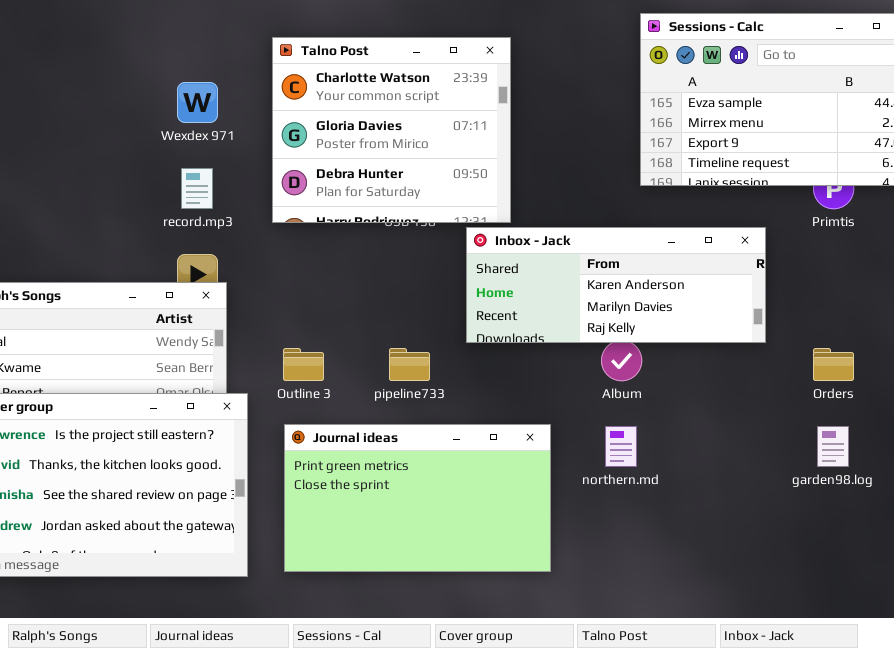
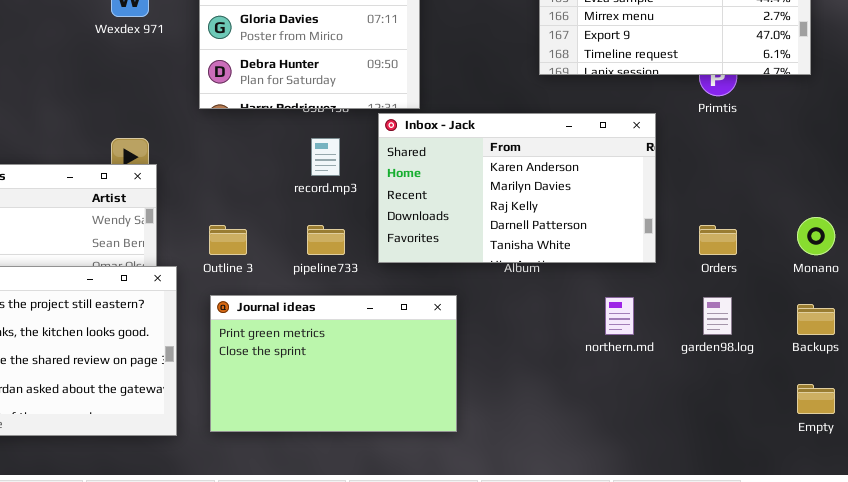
record.mp3: [181,168,213,209] -> [311,138,340,176], moved
Inbox - Jack: [466,227,766,343] -> [378,113,656,263], resized
northern.md: [605,426,637,467] -> [605,297,634,335], moved

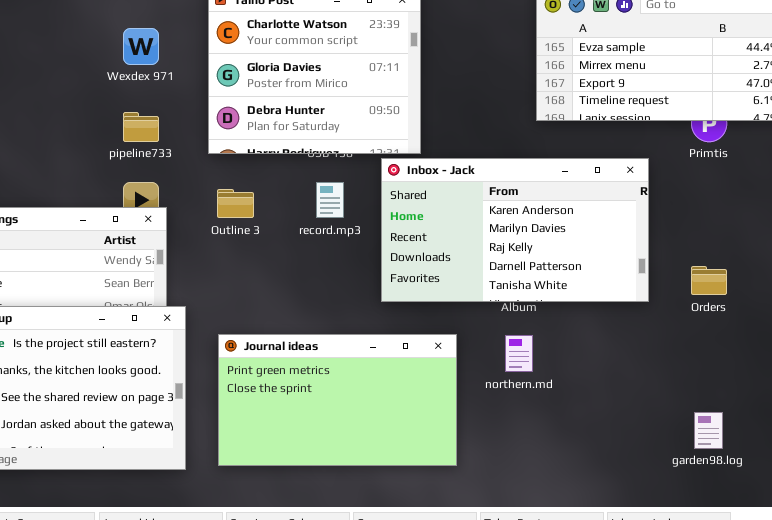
Outline 3: [209,225,247,255] -> [217,189,254,218], moved
pipeline733: [307,225,345,255] -> [123,112,159,142], moved
northern.md: [605,297,634,335] -> [505,335,533,372], moved
garden98.log: [703,297,732,335] -> [694,412,723,449], moved

